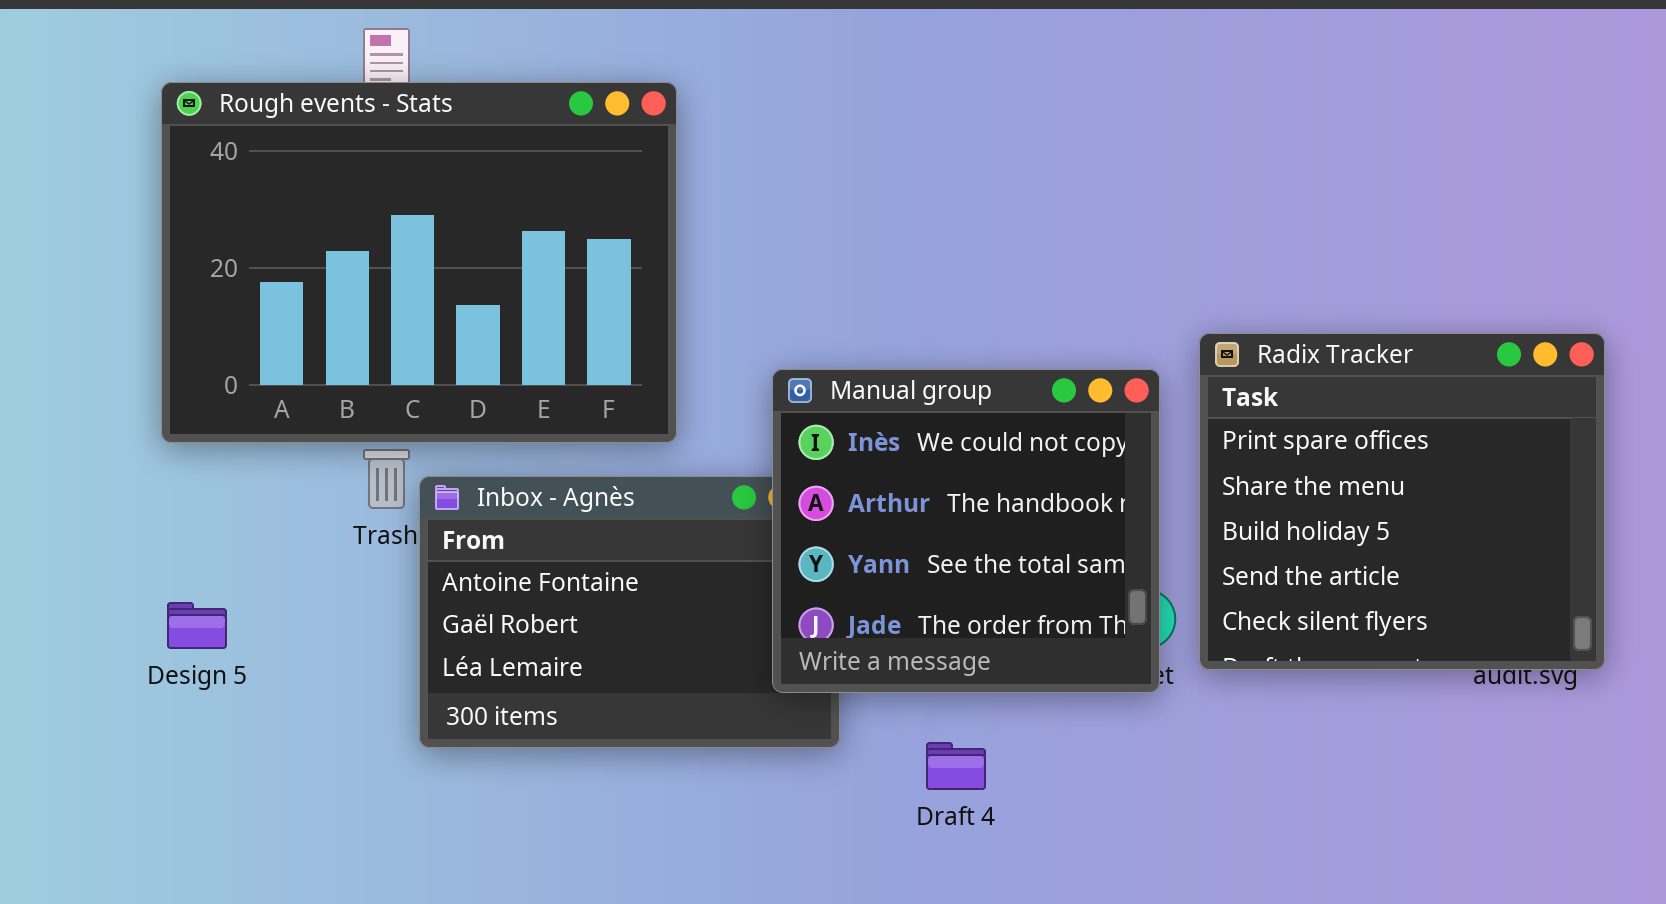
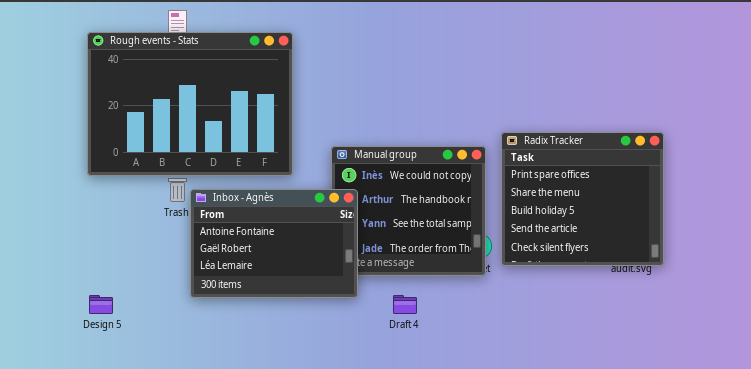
Inbox - Agnès: [419,476,840,748] -> [190,189,358,298], raised
Design 5: [167,602,227,649] -> [89,295,113,314], moved

